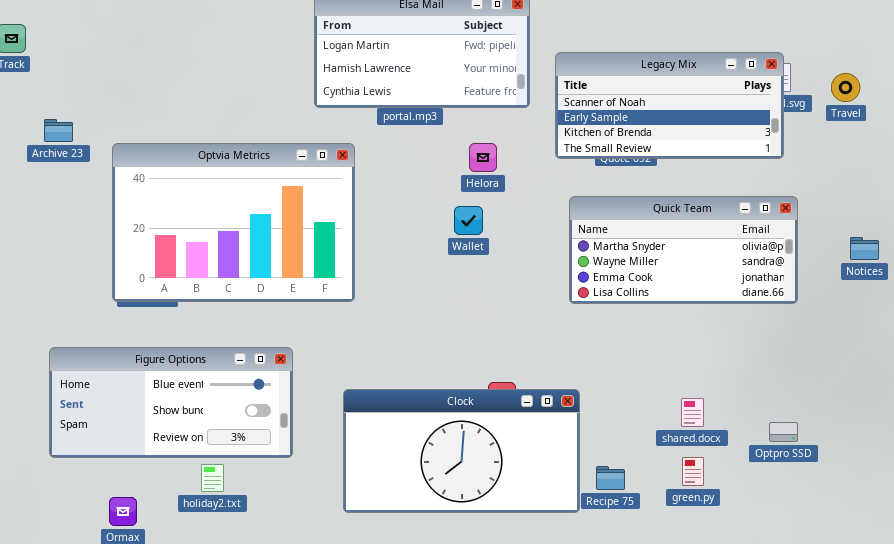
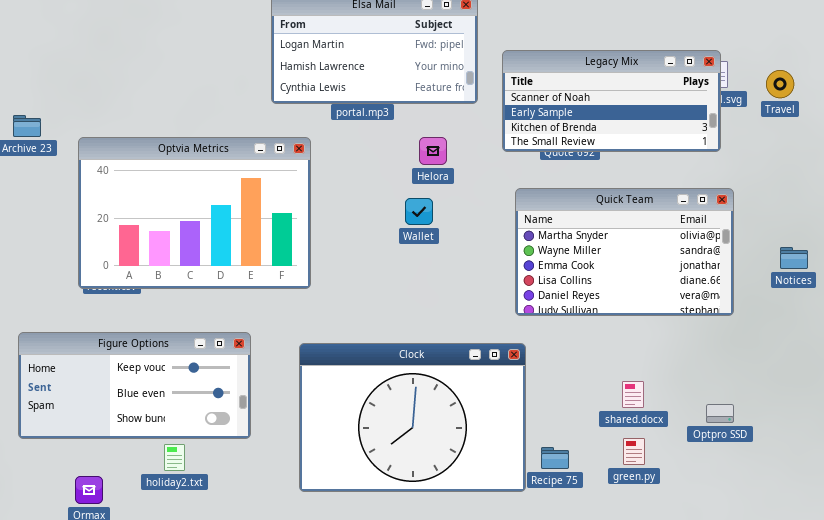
Quick Team: [569,196,798,304] -> [515,188,734,316], resized
Notices: [850,237,879,260] -> [780,247,808,269], moved
Figure Options: [49,347,293,458] -> [18,332,251,439], scrolled up 1 row
Clock: [343,389,580,513] -> [299,343,526,492], resized

